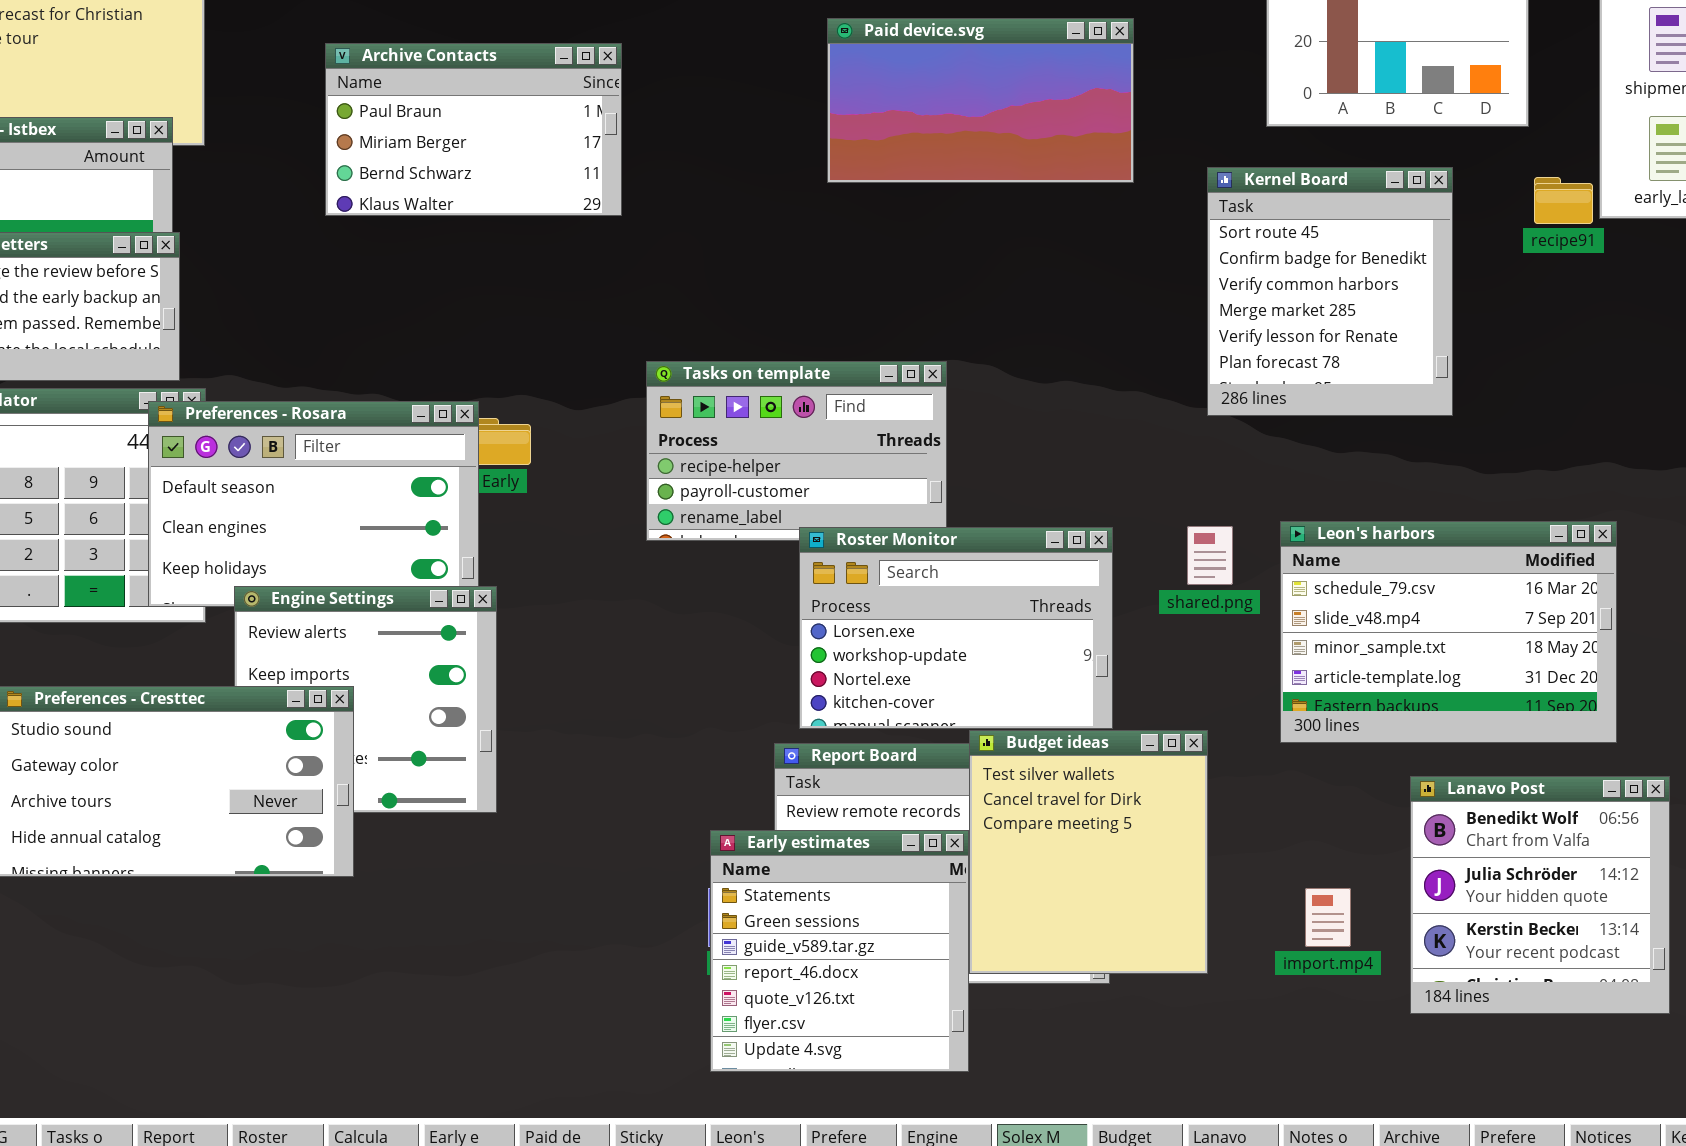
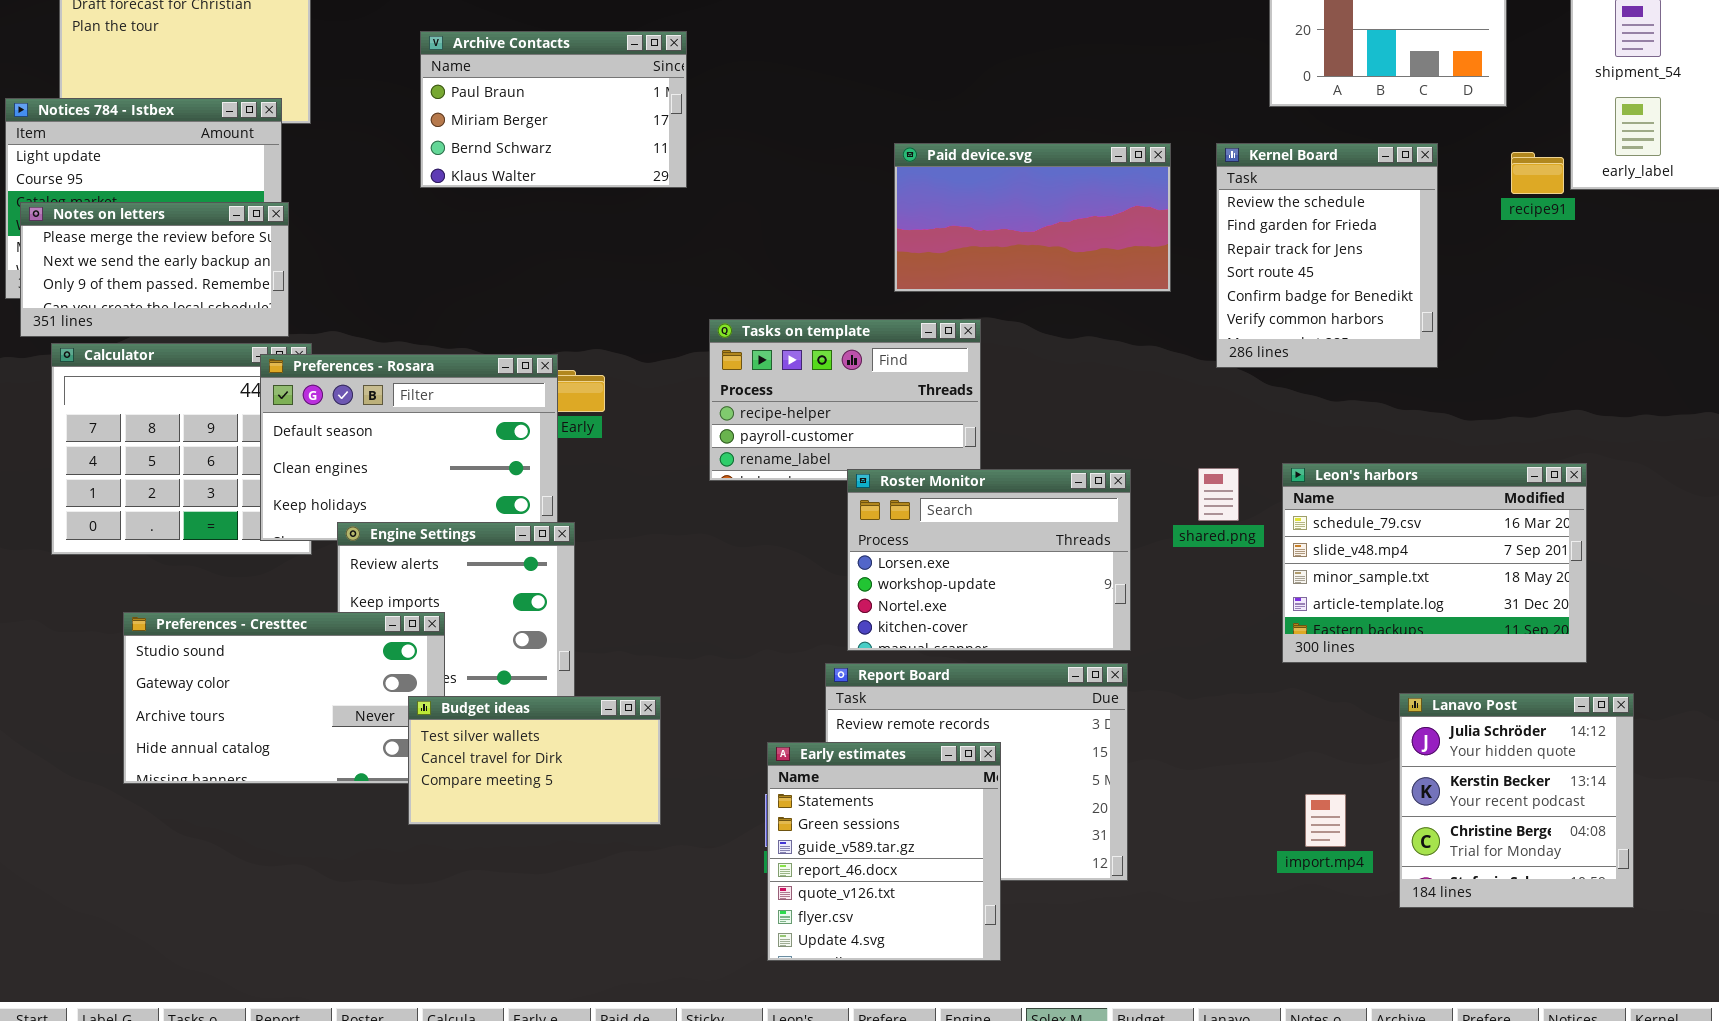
Paid device.svg: [827,18,1134,183] -> [894,143,1171,292], moved
Kernel Board: [1207,167,1453,416] -> [1216,143,1438,368], scrolled up 3 rows
Budget ideas: [969,730,1208,974] -> [408,696,661,825], moved, resized
Lanavo Post: [1410,776,1670,1014] -> [1399,693,1634,908], scrolled down 1 row

